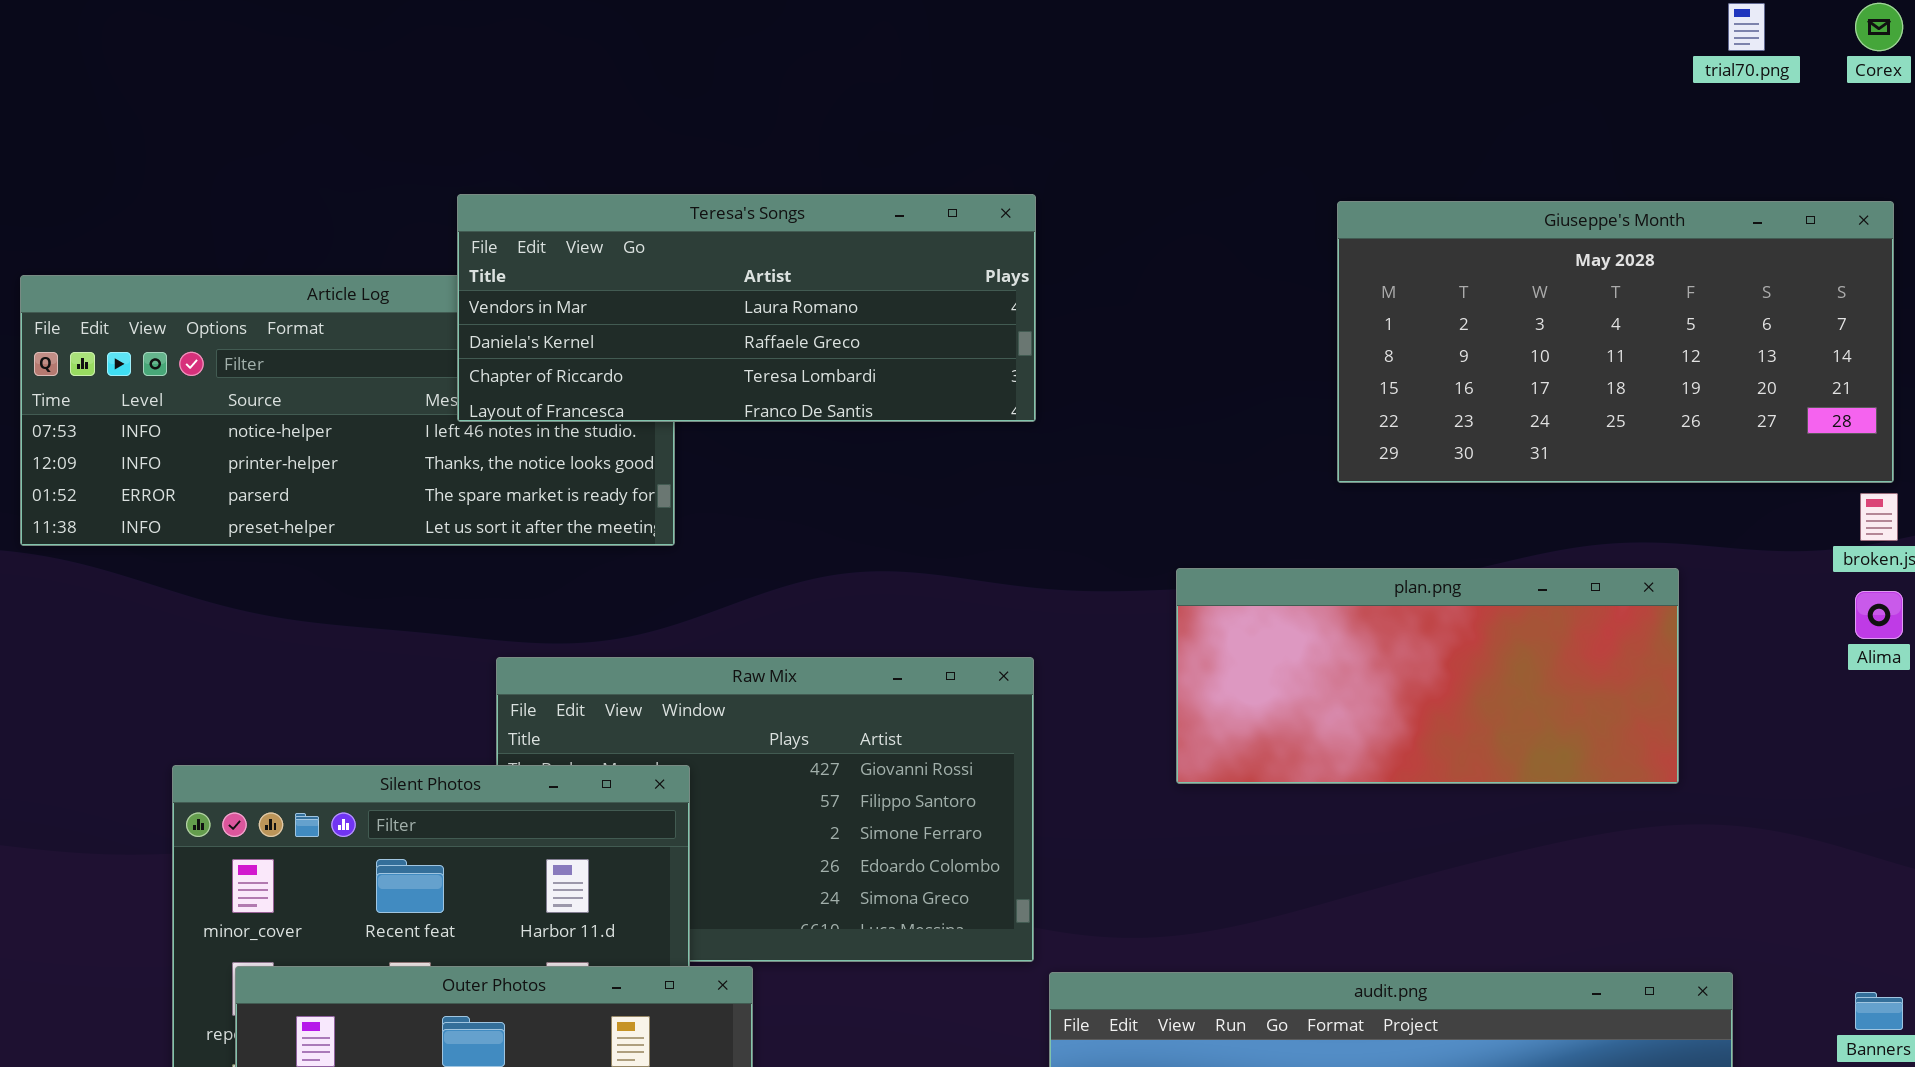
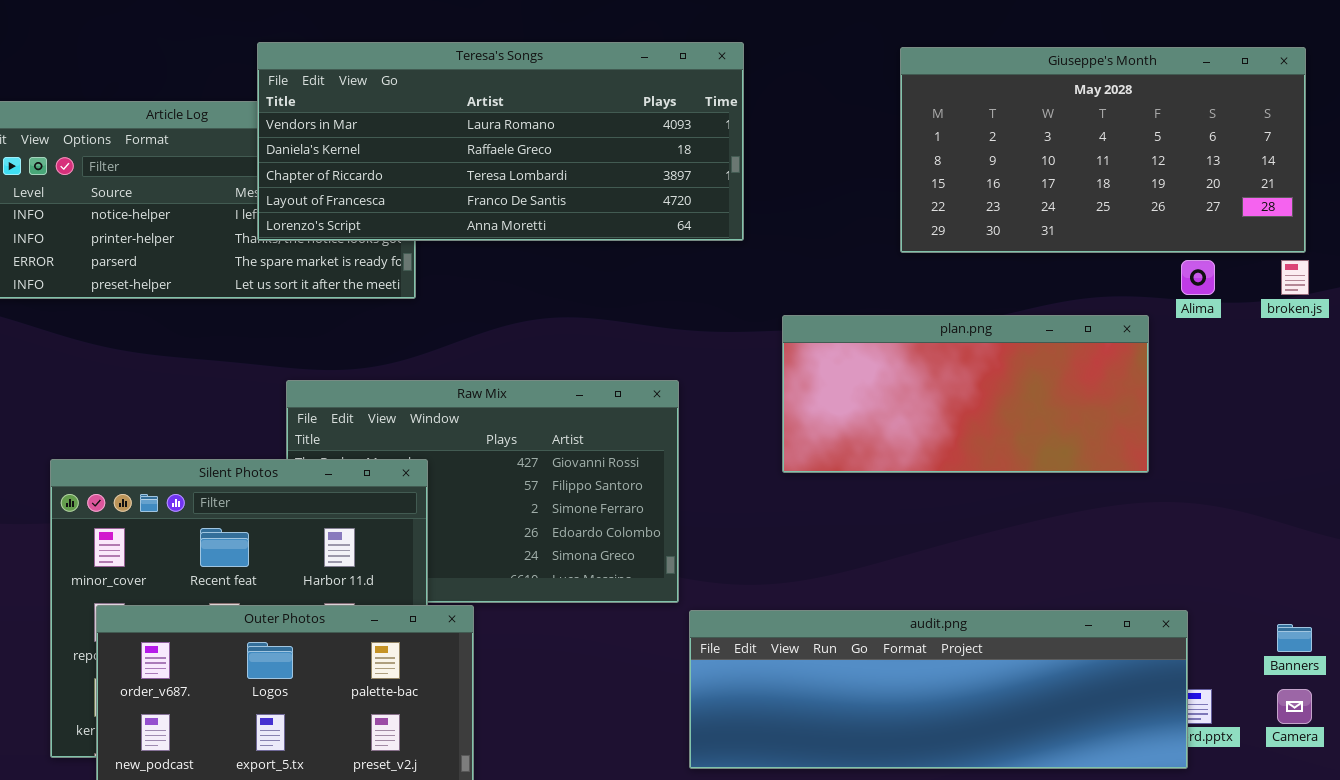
Teresa's Songs: [457,194,1036,422] -> [257,42,744,241], resized
Alima: [1855,591,1903,639] -> [1181,260,1215,295], moved

